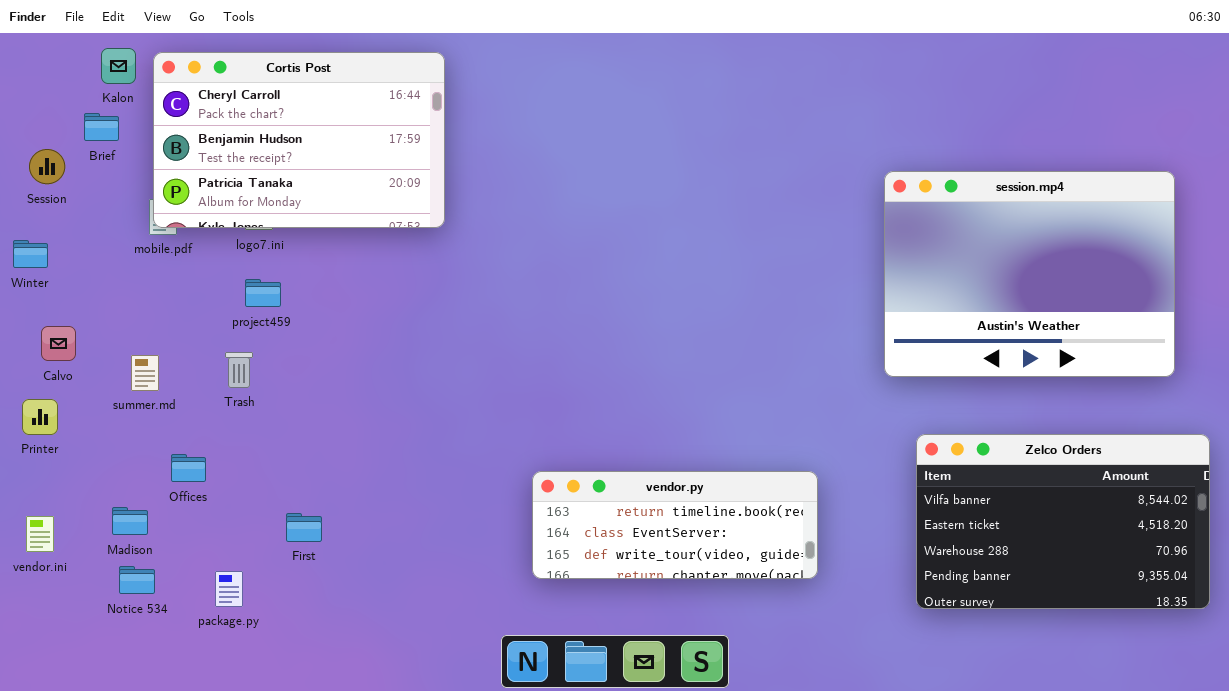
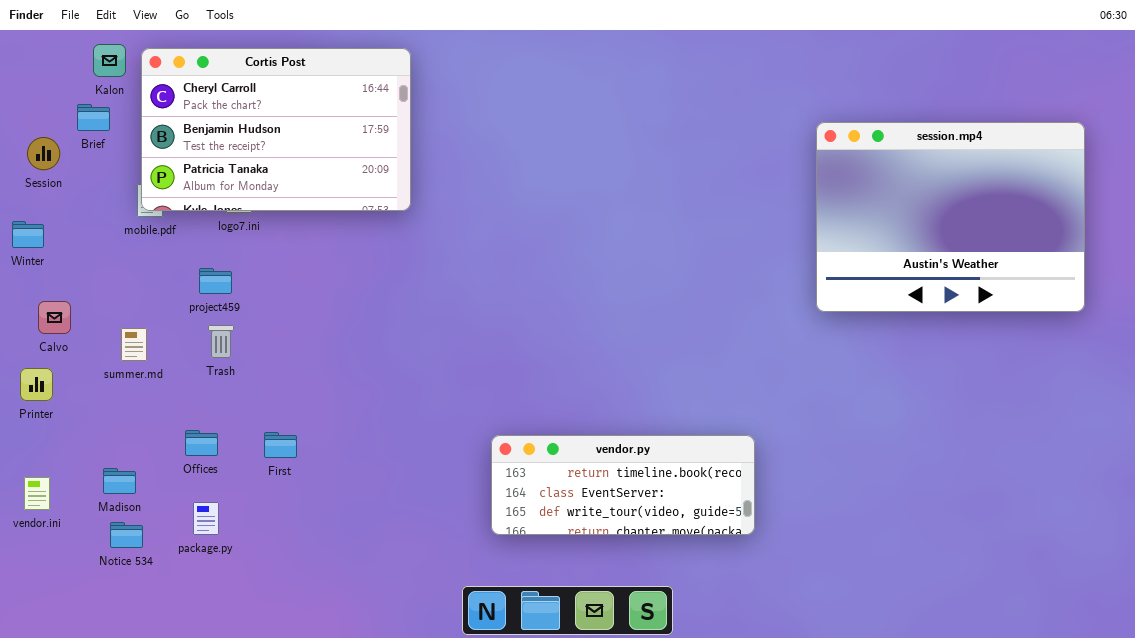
session.mp4: [884,171,1175,377] -> [816,122,1085,312], moved
project459: [245,279,281,307] -> [199,268,232,294], moved
Zelco Orders: [916,434,1210,609] -> none, closed
Offices: [171,454,206,482] -> [185,430,218,456], moved
First: [286,513,322,542] -> [264,432,297,458], moved
package.py: [215,571,243,607] -> [193,502,219,535], moved

